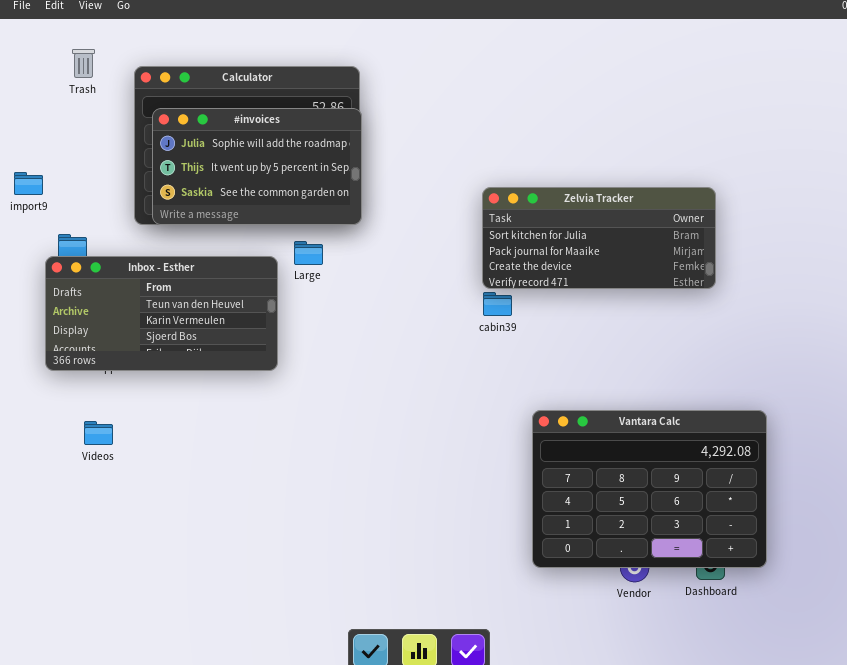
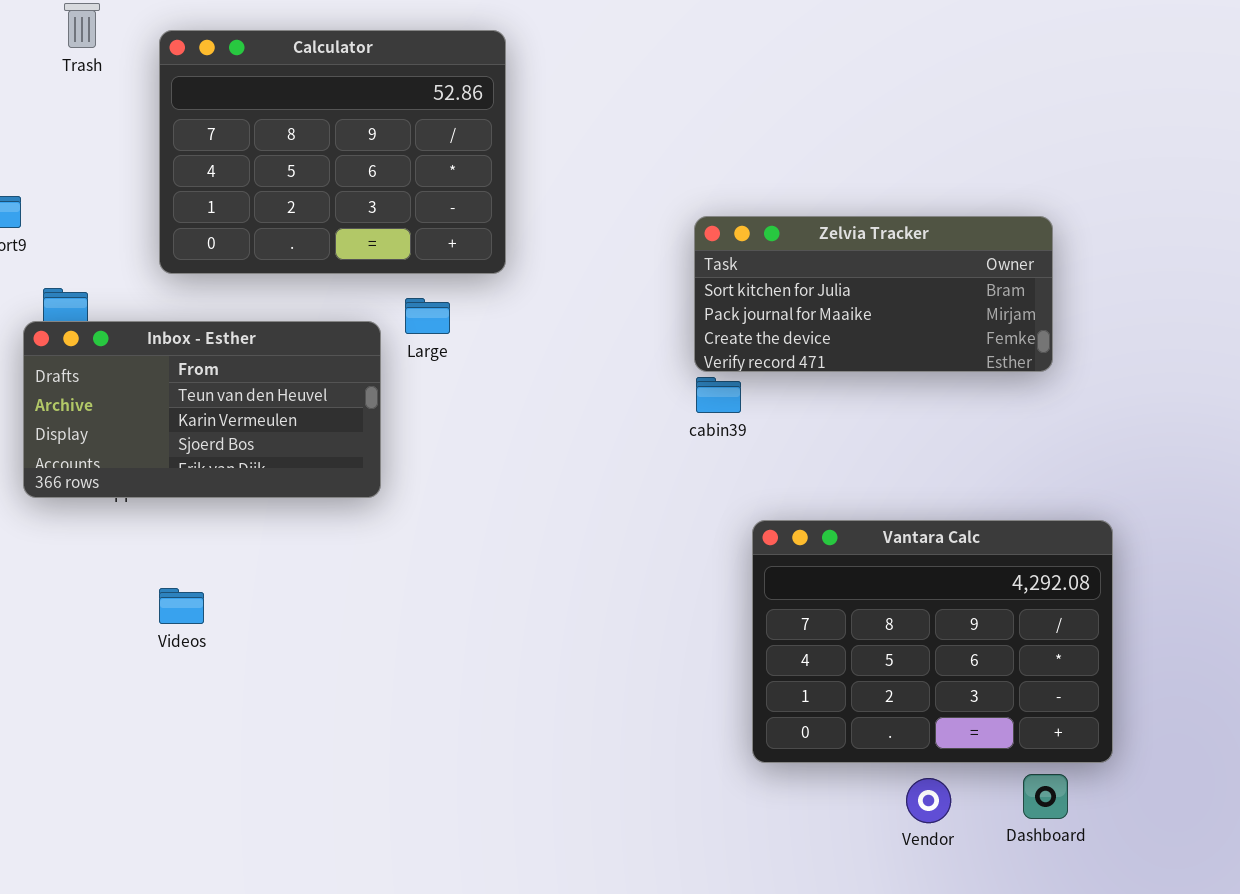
#invoices: [152,108,362,225] -> none, closed
Vantara Calc: [532,410,767,568] -> [752,520,1113,763], moved
Videos: [84,421,113,445] -> [159,588,204,624], moved

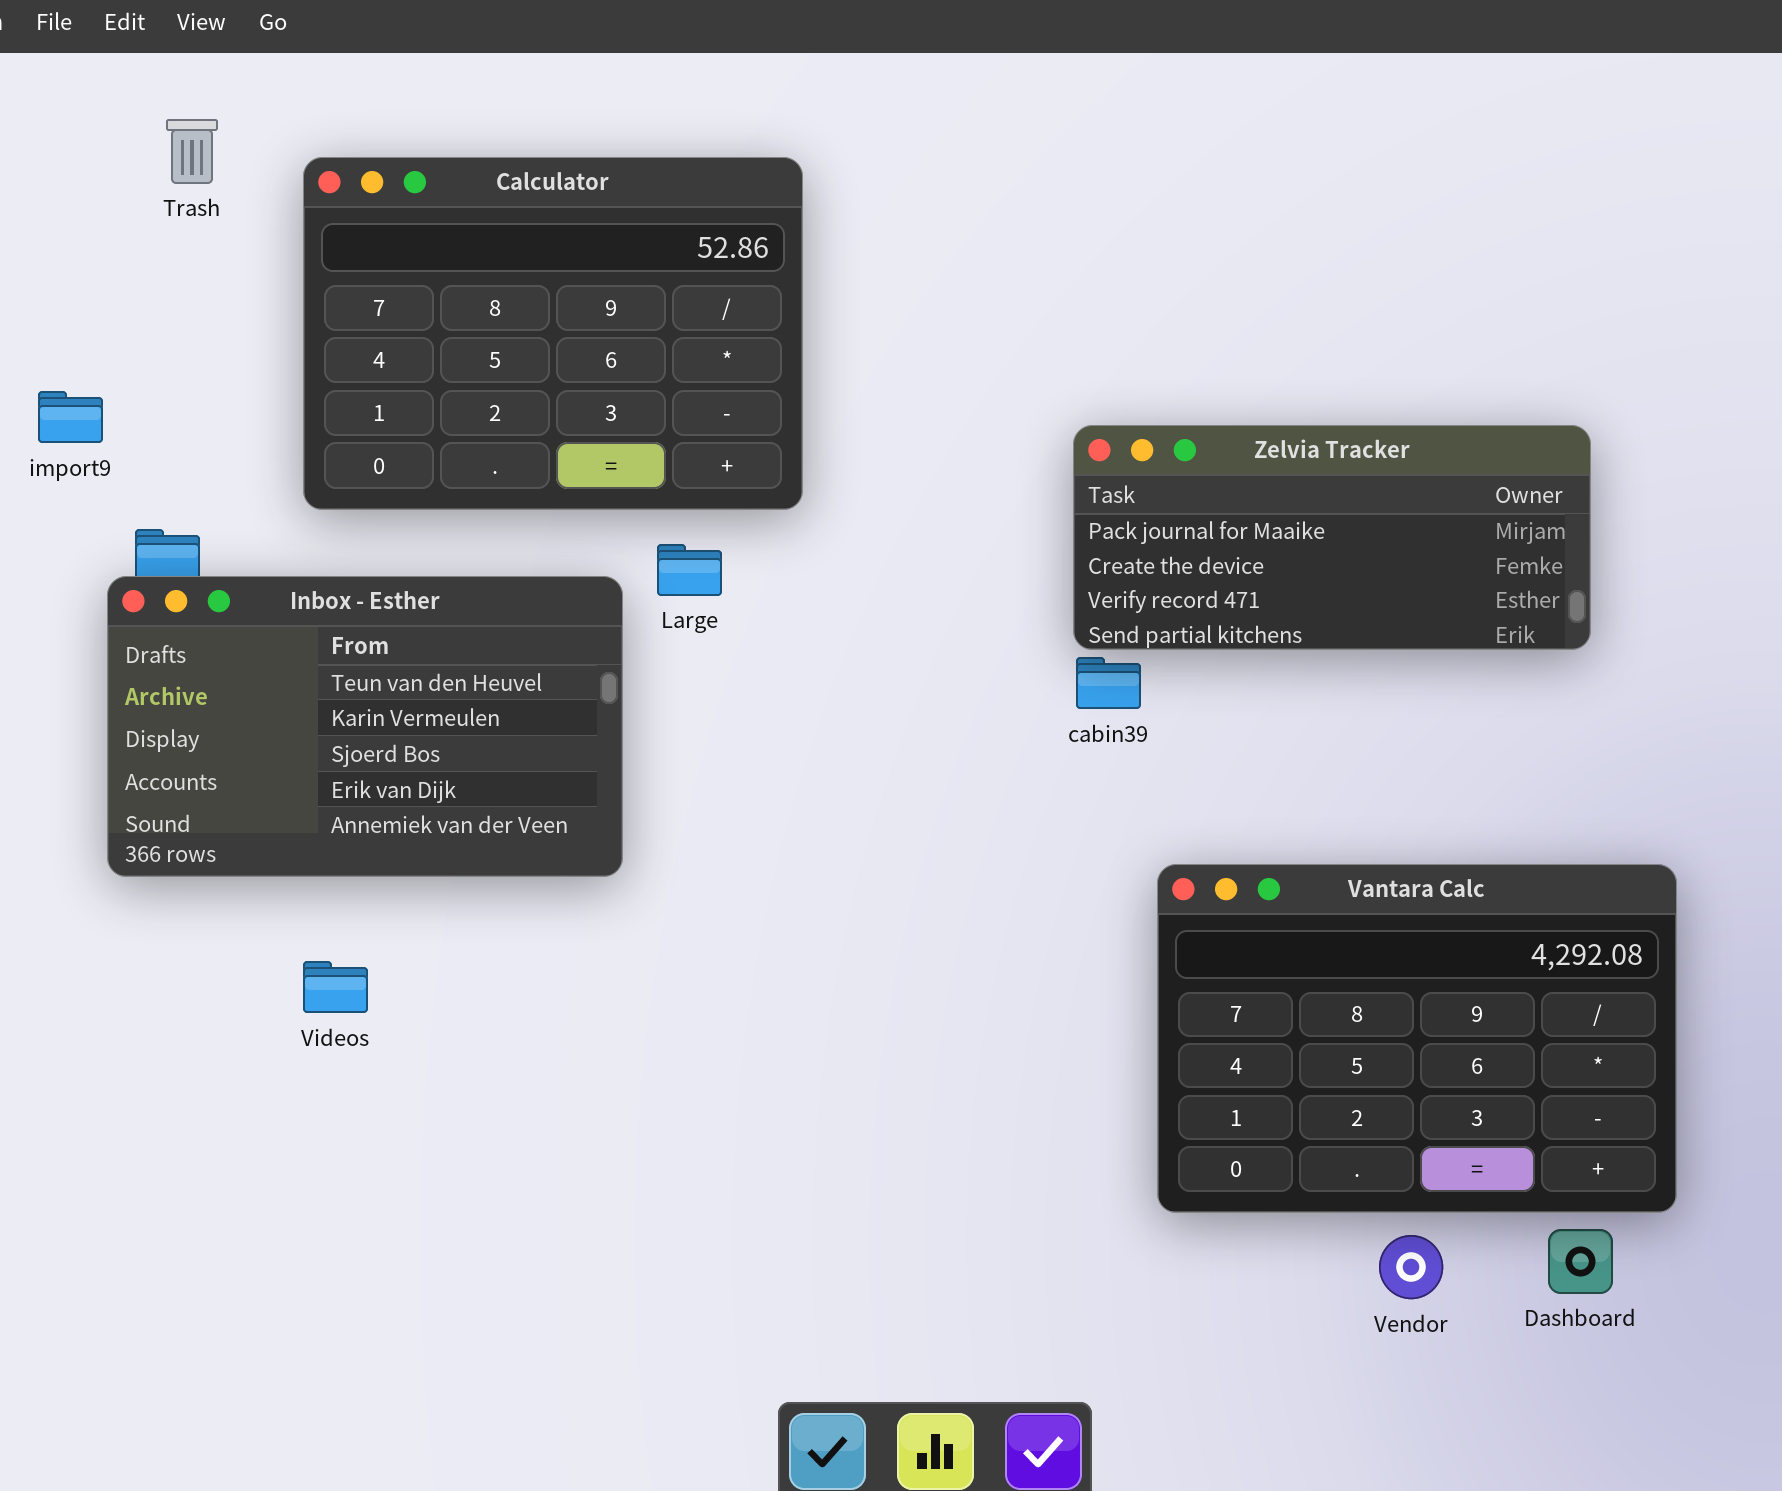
Zelvia Tracker: [694,216,1053,372] -> [1073,425,1591,650], scrolled down 1 row
Inbox - Esther: [23,321,381,498] -> [107,576,623,877], resized

